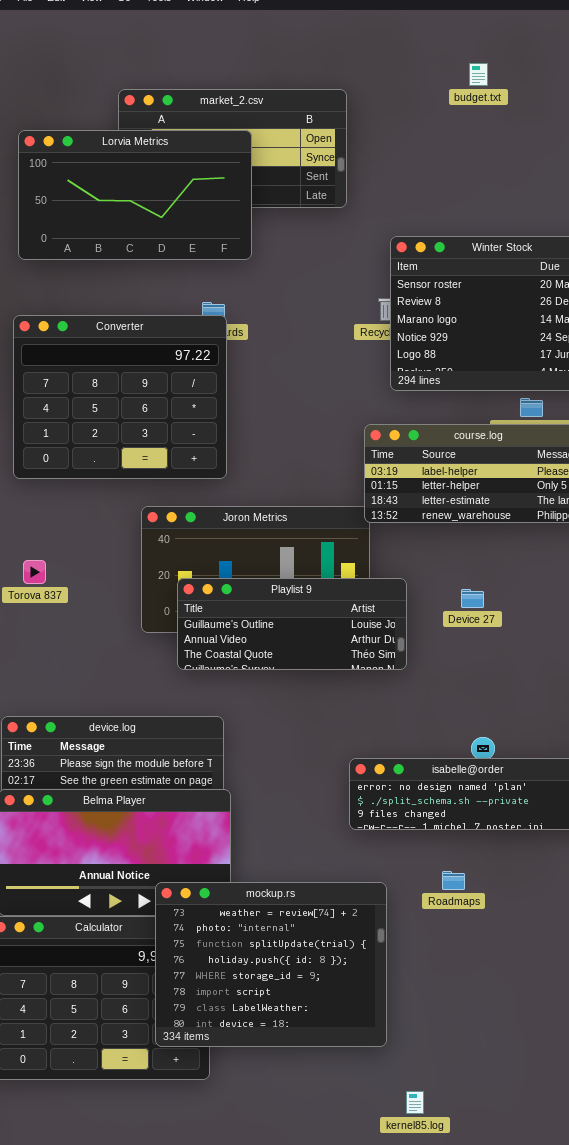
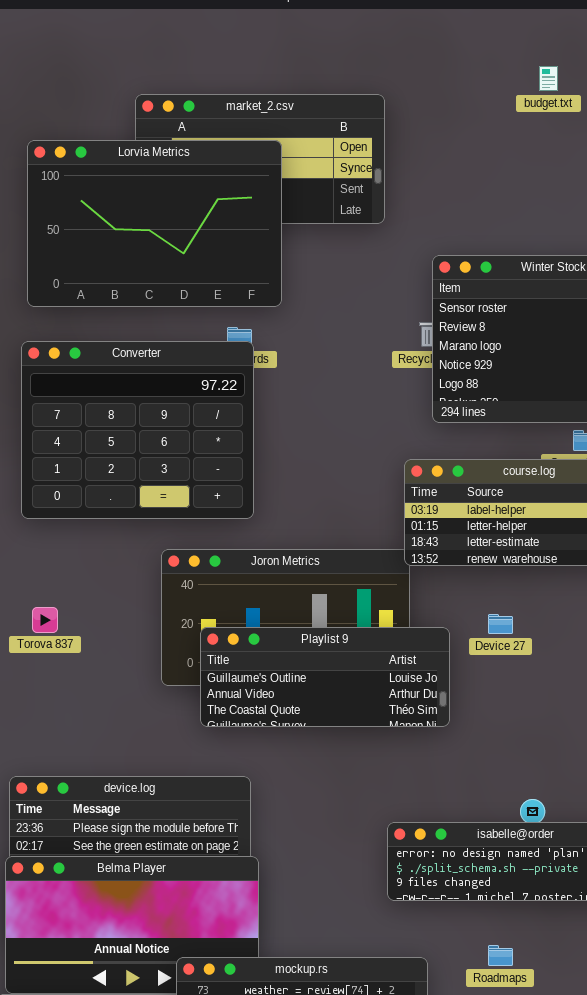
budget.txt: [469,63,488,86] -> [539,66,558,91], moved
Lorvia Metrics: [18,130,252,260] -> [27,140,282,307], resized
Device 27: [461,589,484,608] -> [488,614,513,634], moved

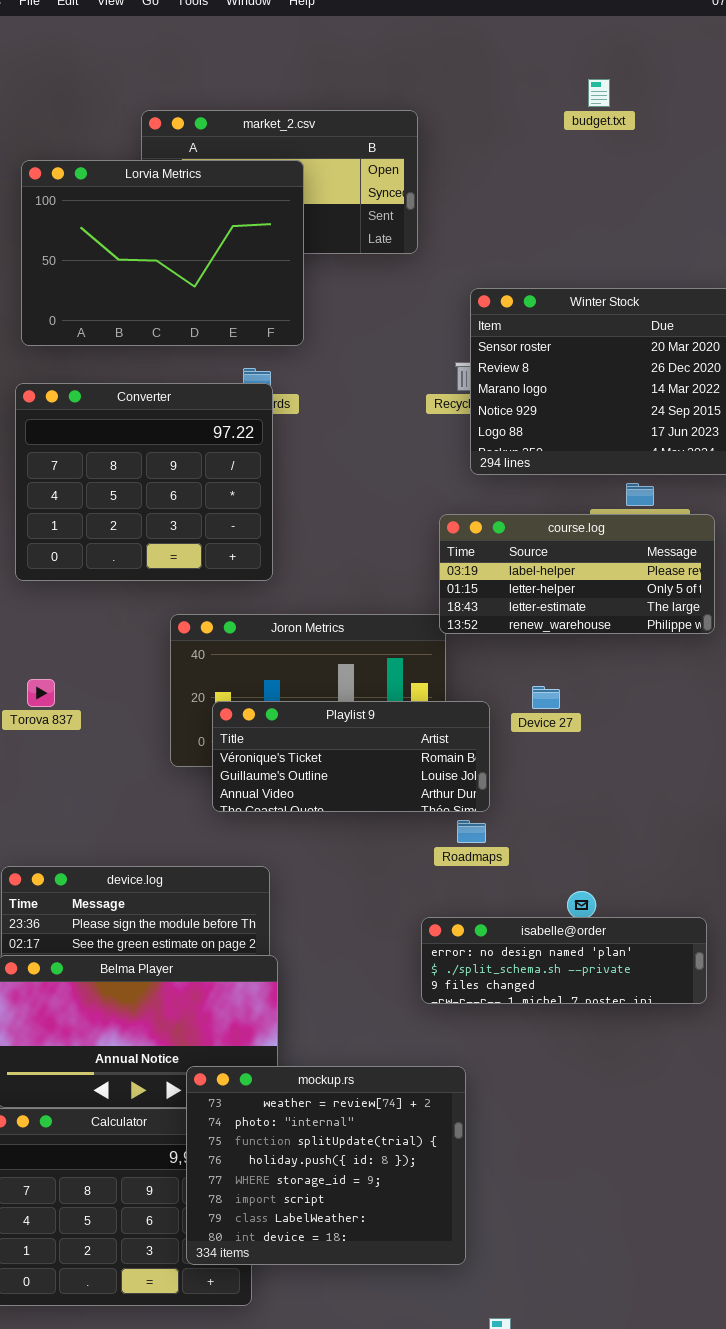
Playlist 9: [200,627,450,727] -> [212,701,490,812], scrolled up 1 row
Roadmaps: [488,945,513,966] -> [457,820,486,843], moved

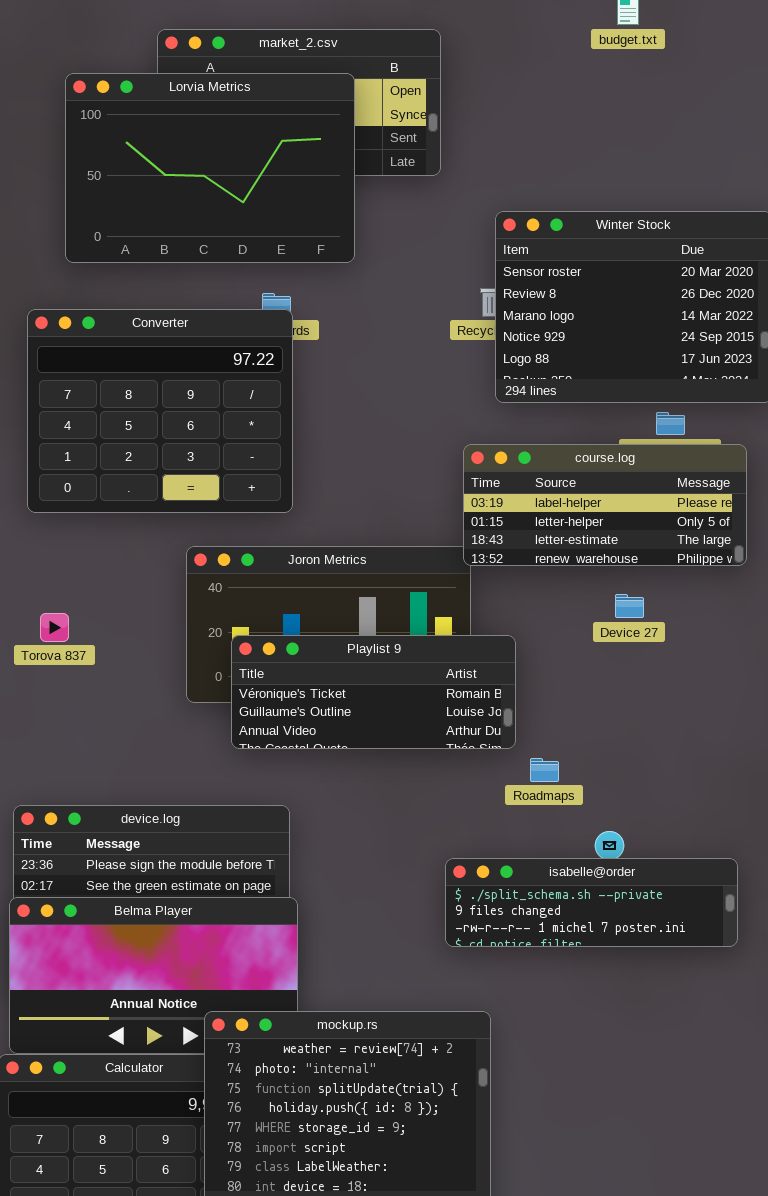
Lorvia Metrics: [21,160,304,346] -> [65,73,355,263], moved
Device 27: [532,686,560,709] -> [615,594,644,618], moved
Roadmaps: [457,820,486,843] -> [530,758,559,782], moved
isabelle@order: [421,917,707,1004] -> [445,858,738,947], scrolled down 1 row

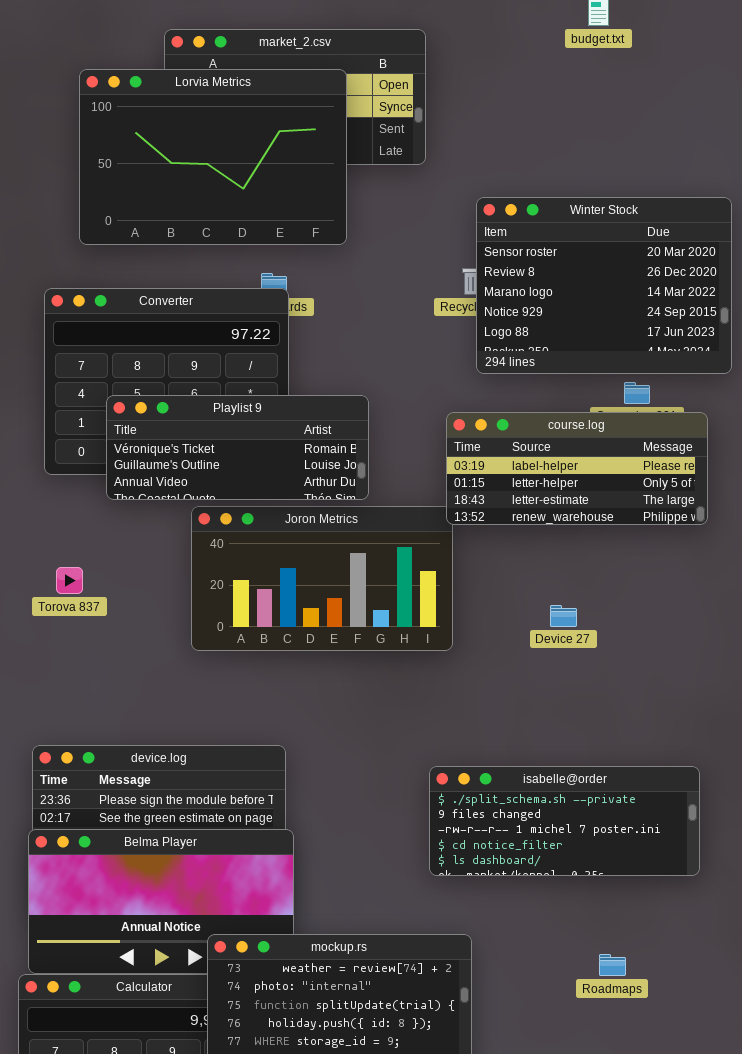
Device 27: [615,594,644,618] -> [550,605,577,627], moved
Playlist 9: [231,635,516,749] -> [106,395,369,500], moved
Roadmaps: [530,758,559,782] -> [599,954,626,976], moved
isabelle@order: [445,858,738,947] -> [429,766,700,876], resized

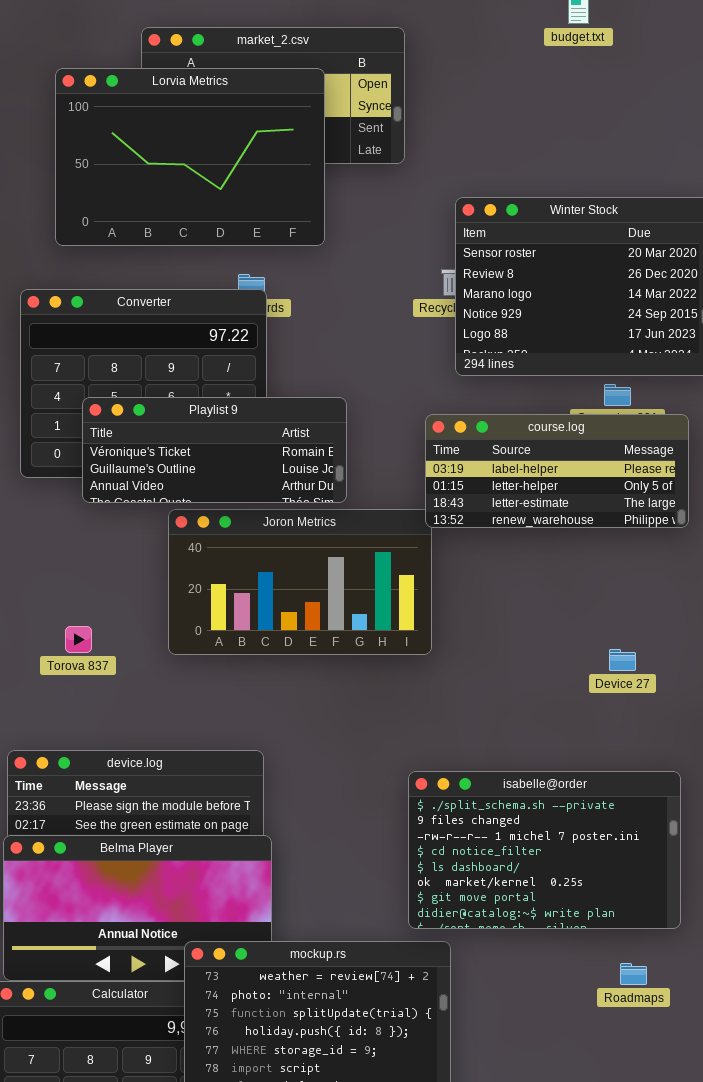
Torova 837: [56,567,83,594] -> [65,626,92,653], moved
Device 27: [550,605,577,627] -> [609,649,636,671], moved
isabelle@order: [429,766,700,876] -> [408,771,681,929], resized
Roadmaps: [599,954,626,976] -> [620,963,647,985], moved

